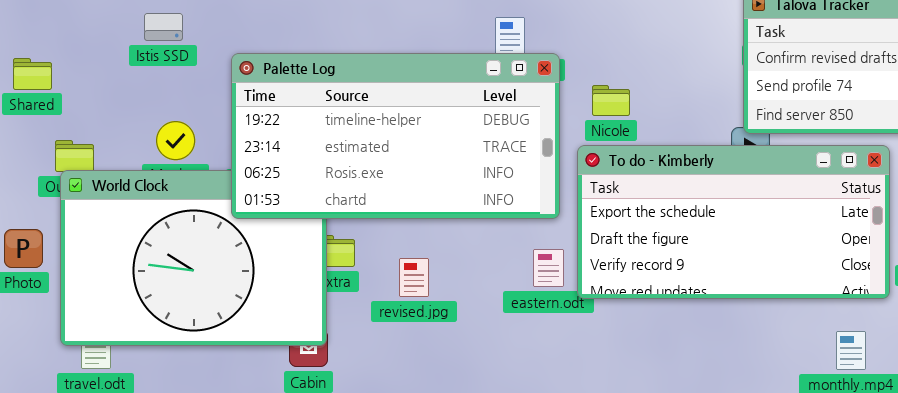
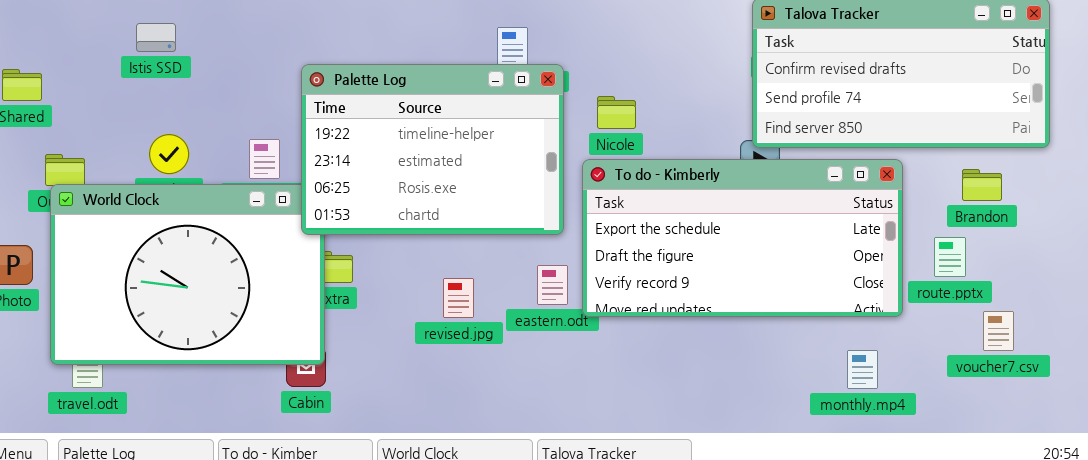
Palette Log: [231,53,560,219] -> [301,64,564,235], resized
revised.jpg: [399,258,429,297] -> [443,278,474,318], moved

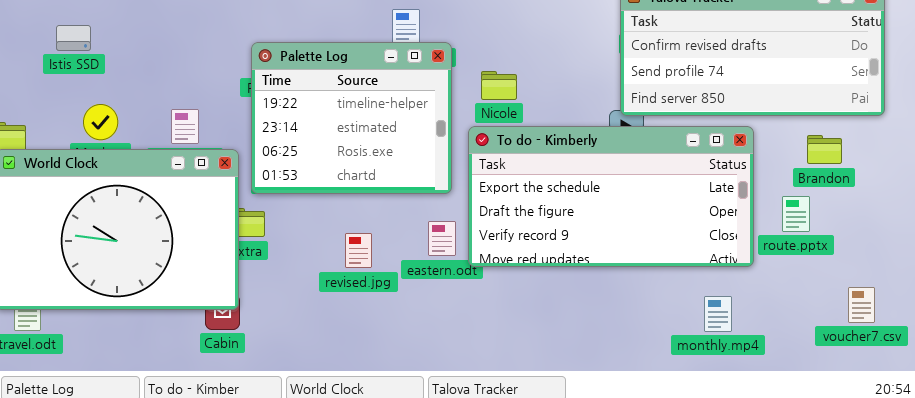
Istis SSD: [136,23,176,52] -> [56,25,91,51], moved
Palette Log: [301,64,564,235] -> [251,42,452,194], resized
voucher7.csv: [983,311,1014,351] -> [848,287,875,323], moved

